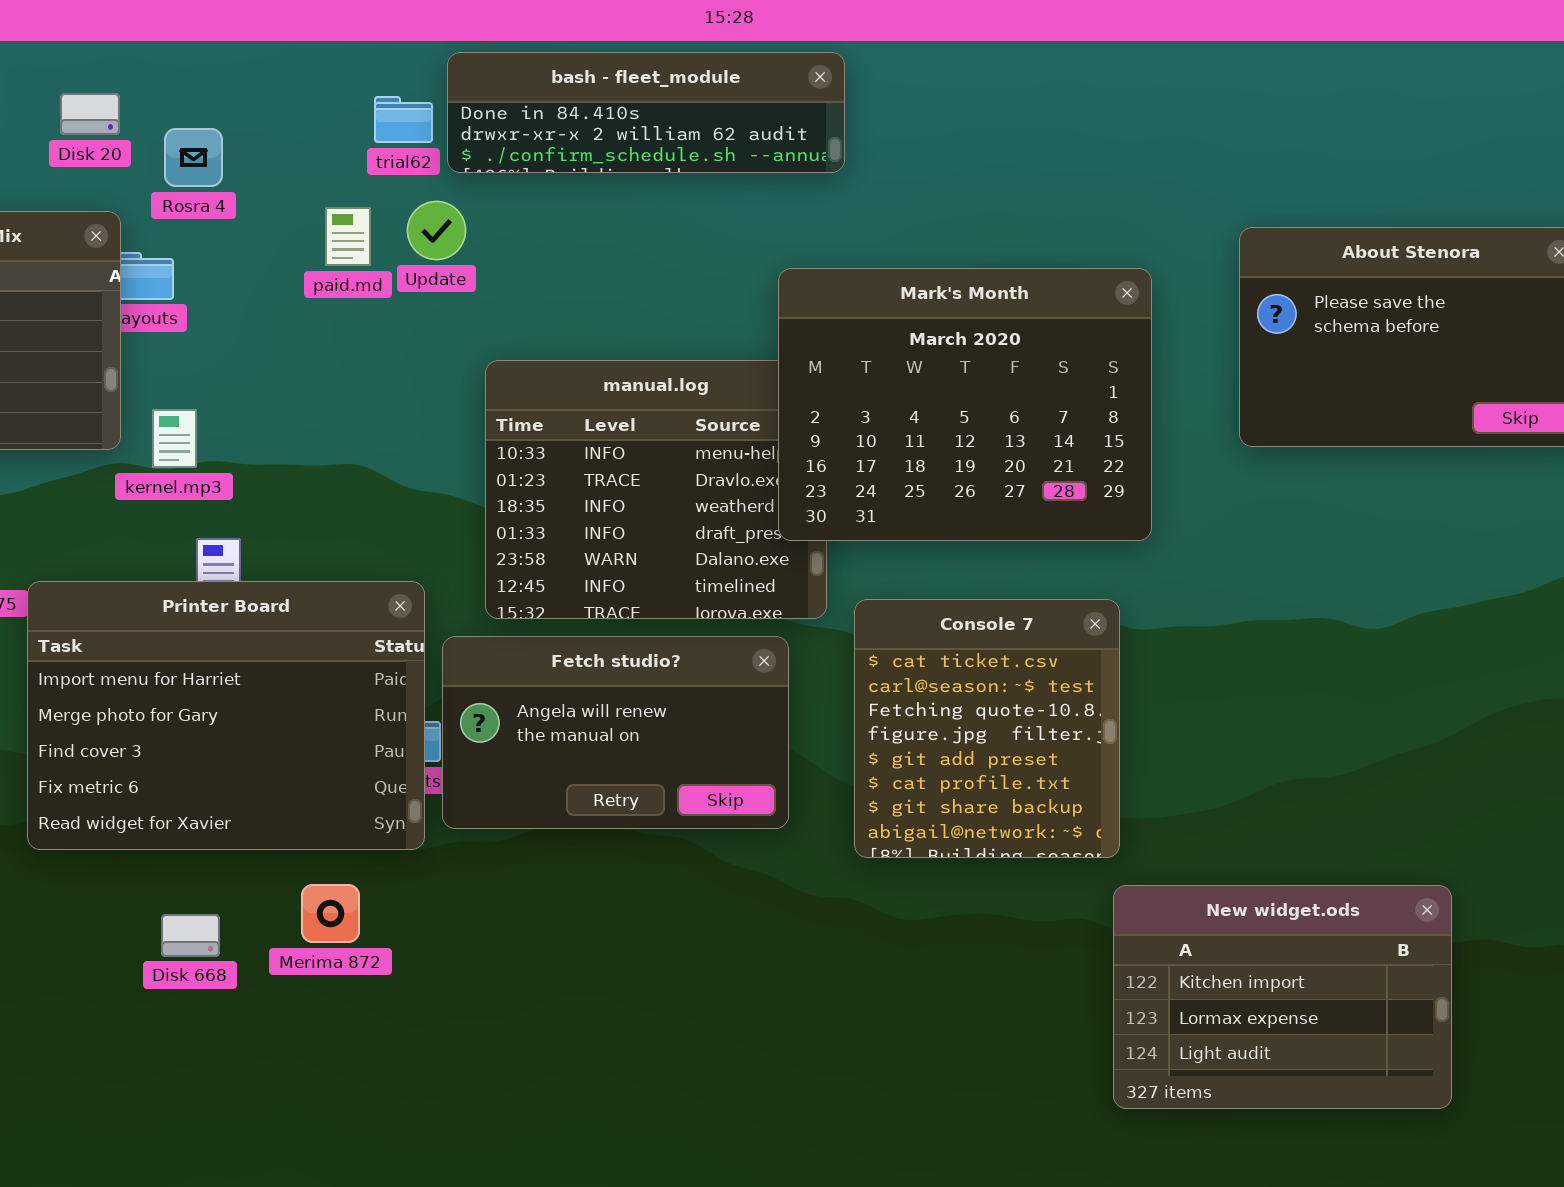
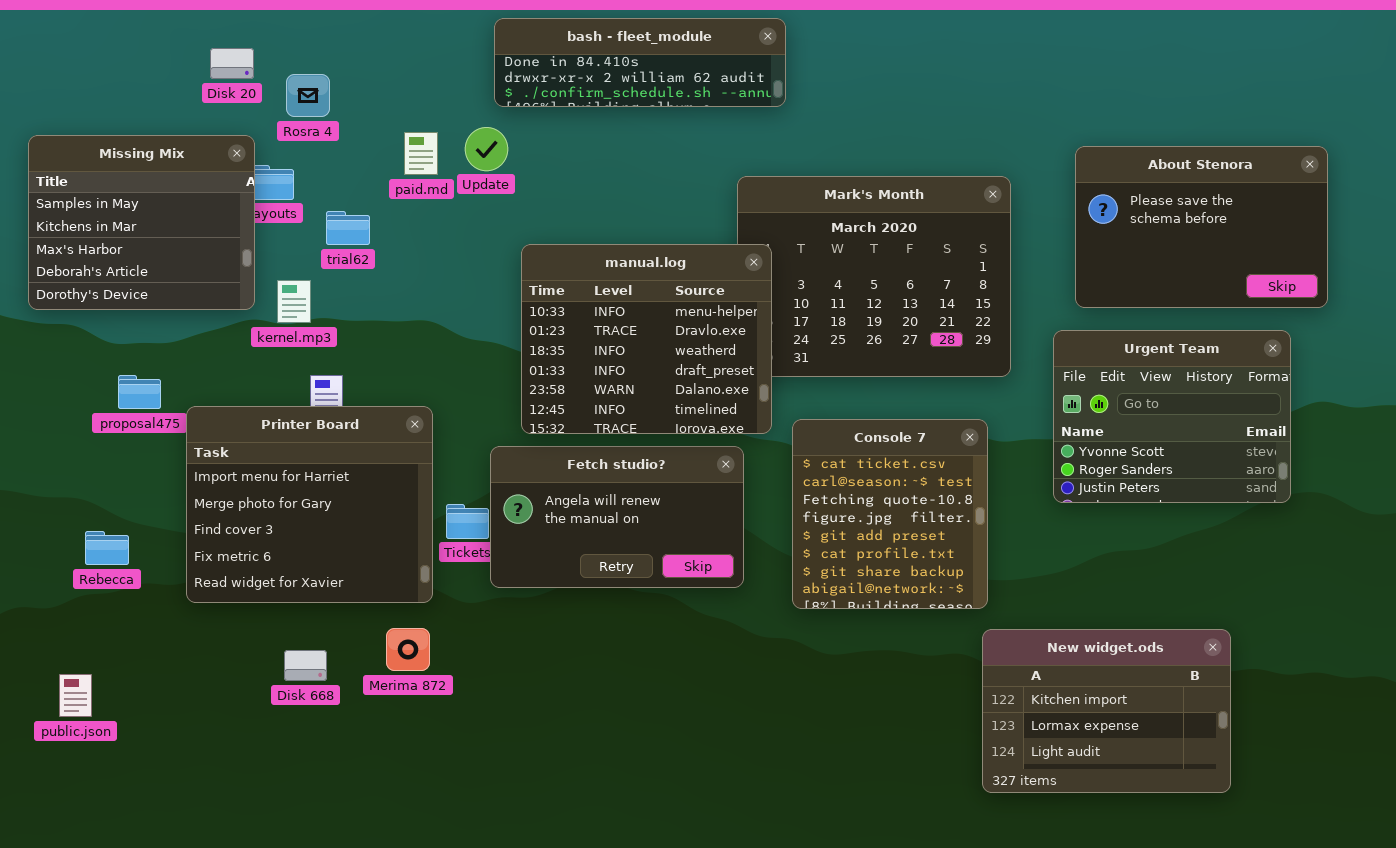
trial62: [374,96,433,143] -> [326,211,370,245], moved
manual.log: [485,360,827,619] -> [521,244,772,434], raised
Urgent Team: none -> [1053,330,1291,503], opened
Printer Board: [27,581,425,850] -> [186,406,433,603], resized

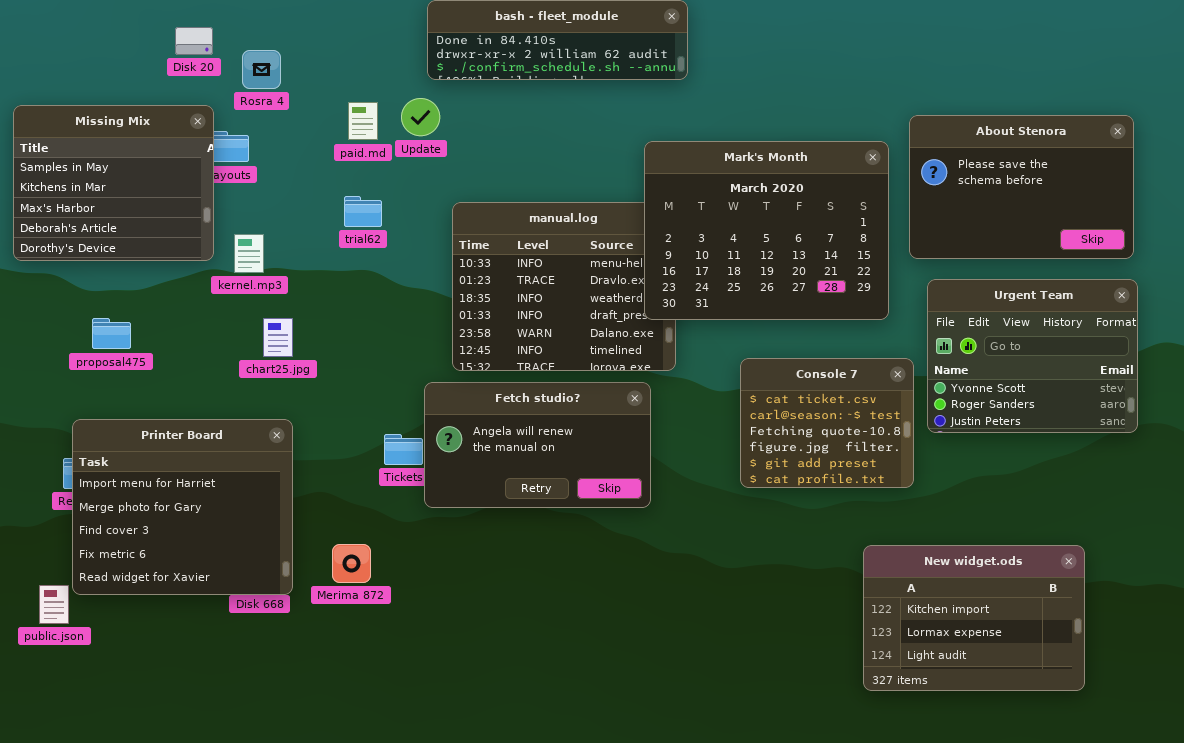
About Stenora: [1075,146,1328,308] -> [909,115,1134,259], moved
Mark's Month: [737,176,1011,377] -> [644,141,889,320], raised
trial62: [326,211,370,245] -> [344,196,382,227], moved
Printer Board: [186,406,433,603] -> [72,419,293,595], moved
Console 7: [792,419,988,609] -> [740,358,914,488], moved, resized

